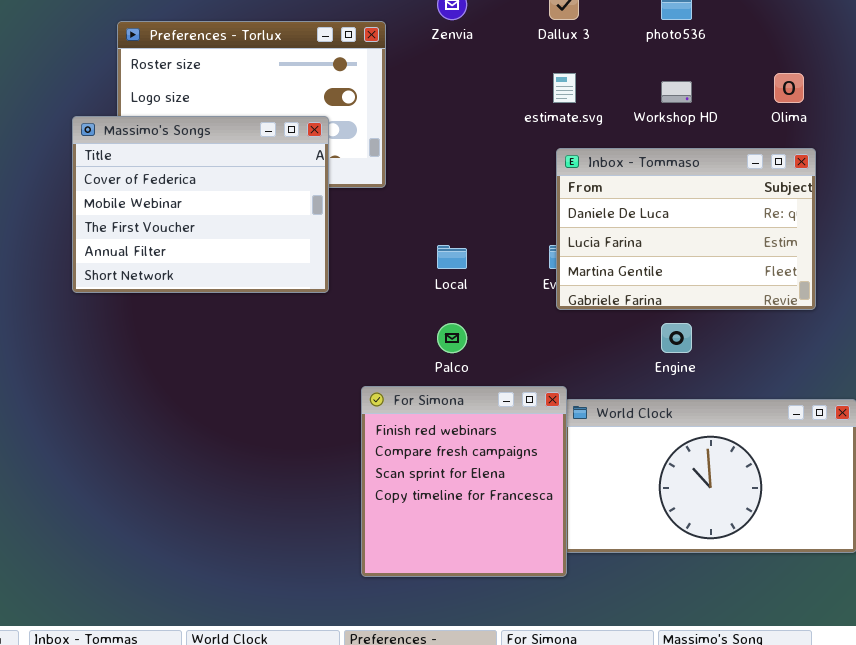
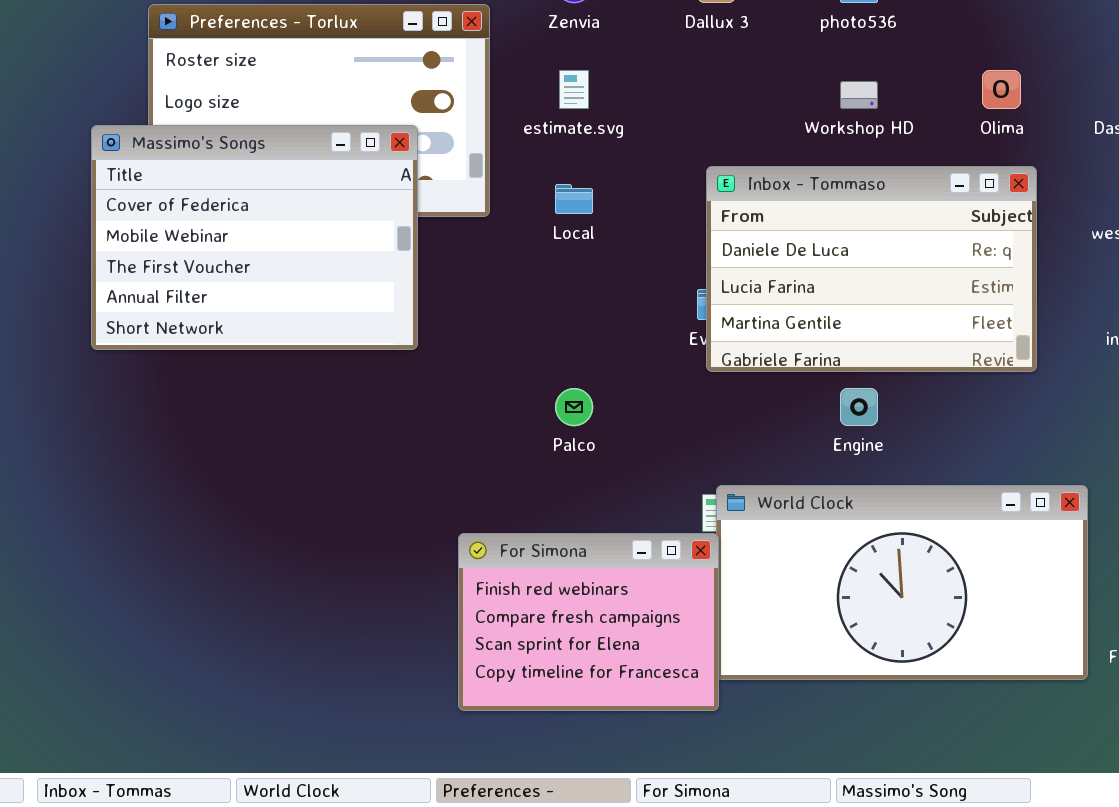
estimate.svg: [553,73,576,103] -> [559,70,589,109], moved
Local: [437,245,467,269] -> [555,184,593,214], moved
For Simona: [361,386,567,577] -> [458,533,719,711], resized

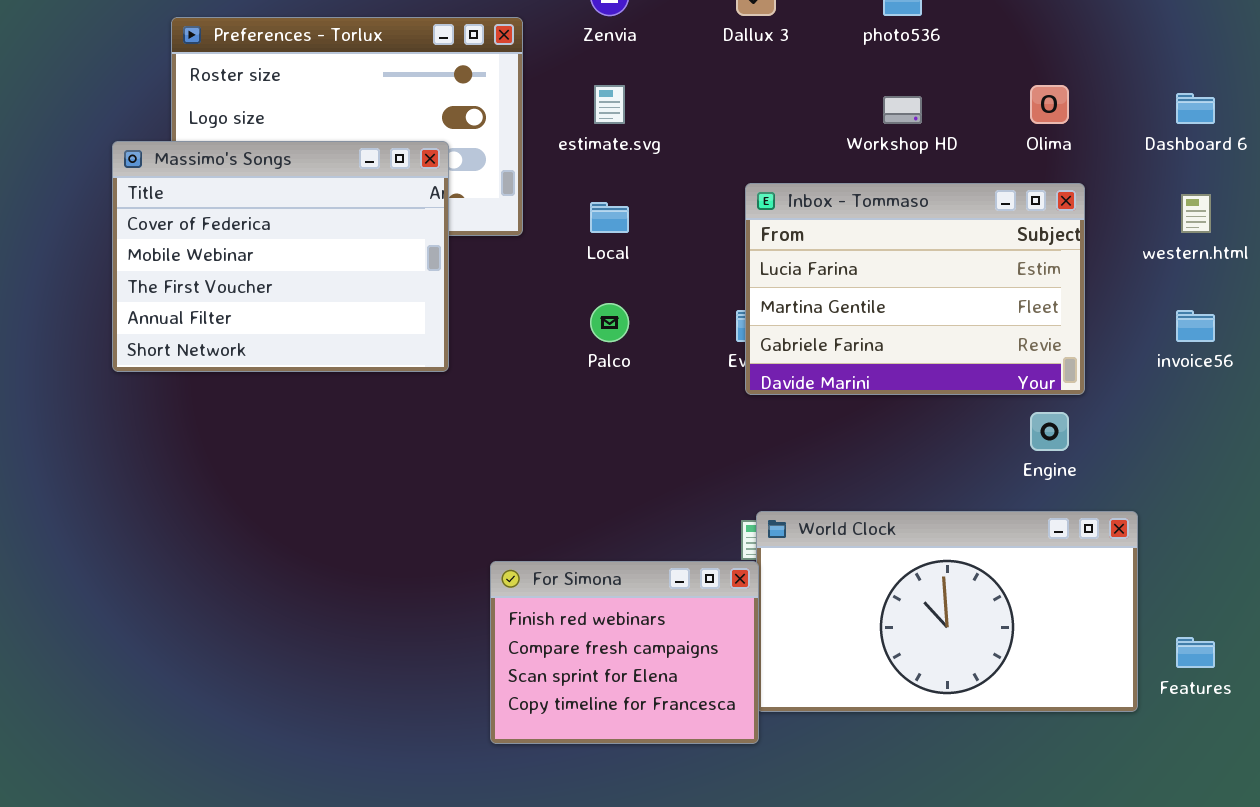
Inbox - Tommaso: [706,166,1037,372] -> [745,183,1085,395], scrolled down 1 row
Palco: [555,388,593,426] -> [590,303,629,342], moved
Engine: [840,388,878,426] -> [1030,412,1069,451], moved

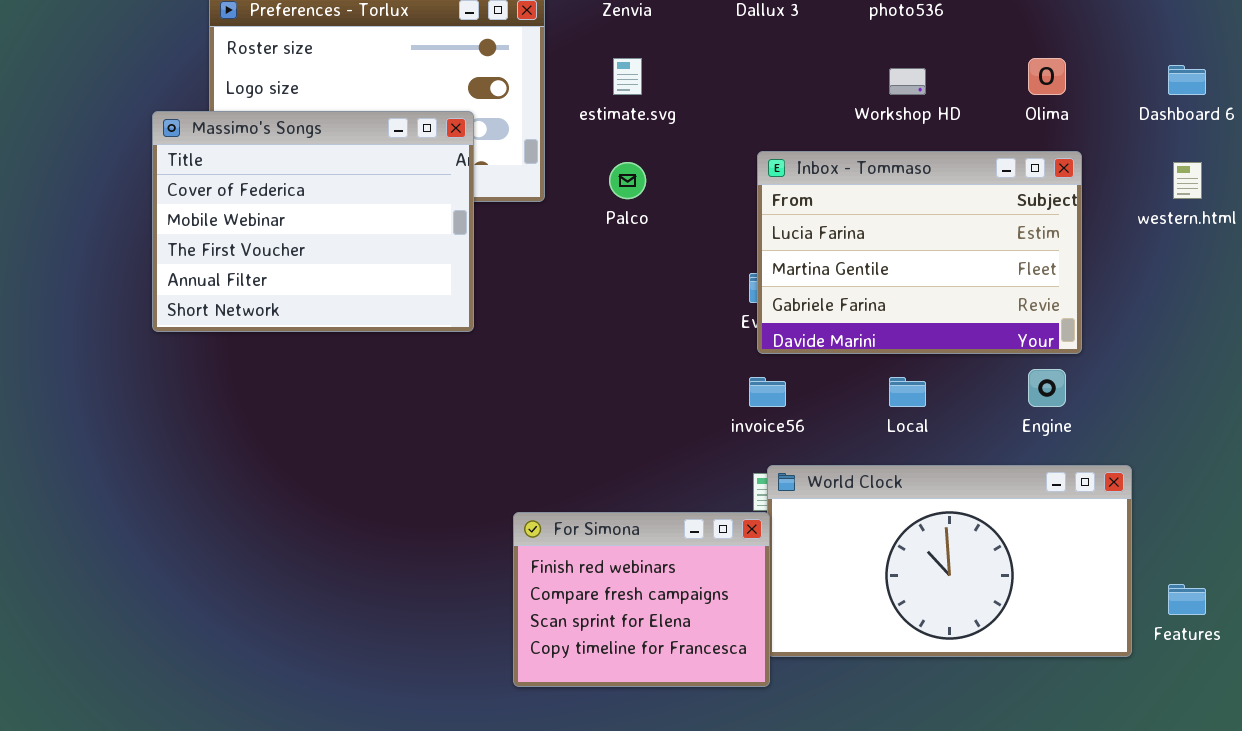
Local: [590,202,629,233] -> [889,377,926,407], moved
Palco: [590,303,629,342] -> [609,162,646,199], moved
invoice56: [1176,310,1215,342] -> [749,377,786,407], moved

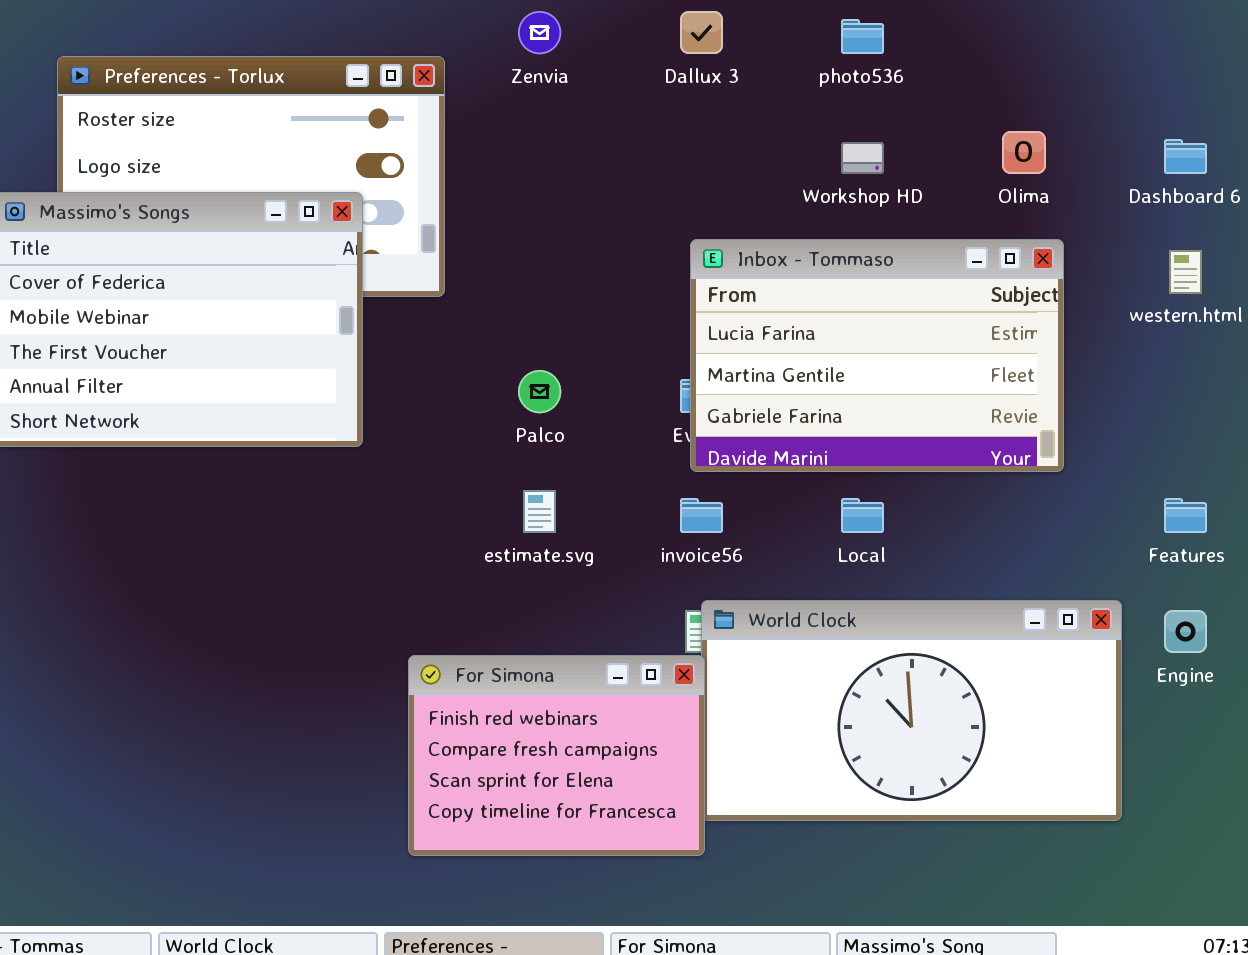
estimate.svg: [613,58,642,95] -> [523,490,556,533], moved
Palco: [609,162,646,199] -> [518,370,561,413], moved
Engine: [1028,369,1066,407] -> [1164,610,1207,653], moved
Features: [1168,584,1206,615] -> [1164,498,1207,533], moved

